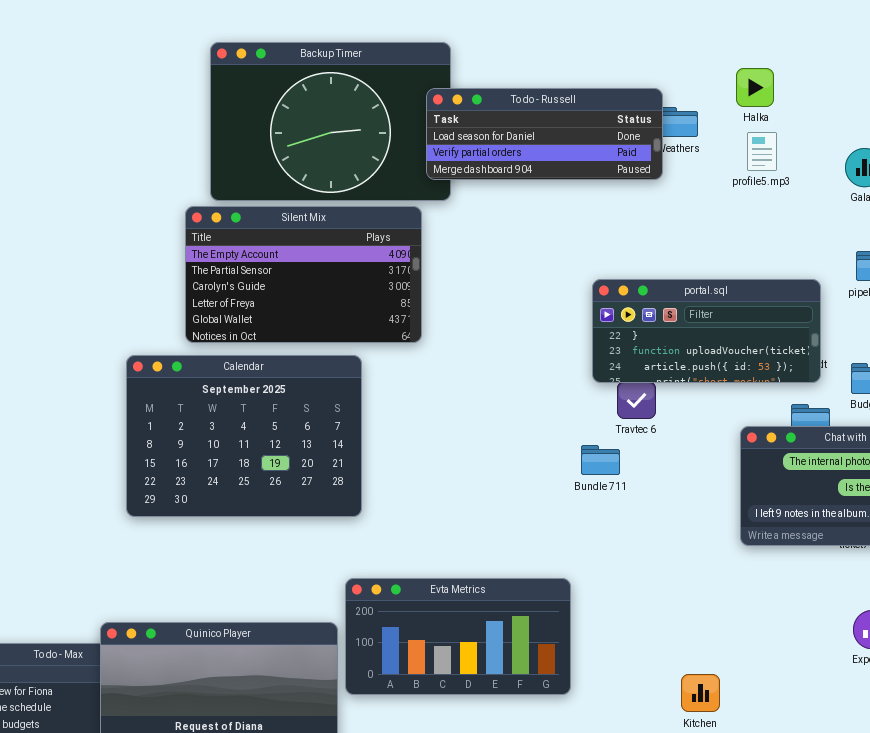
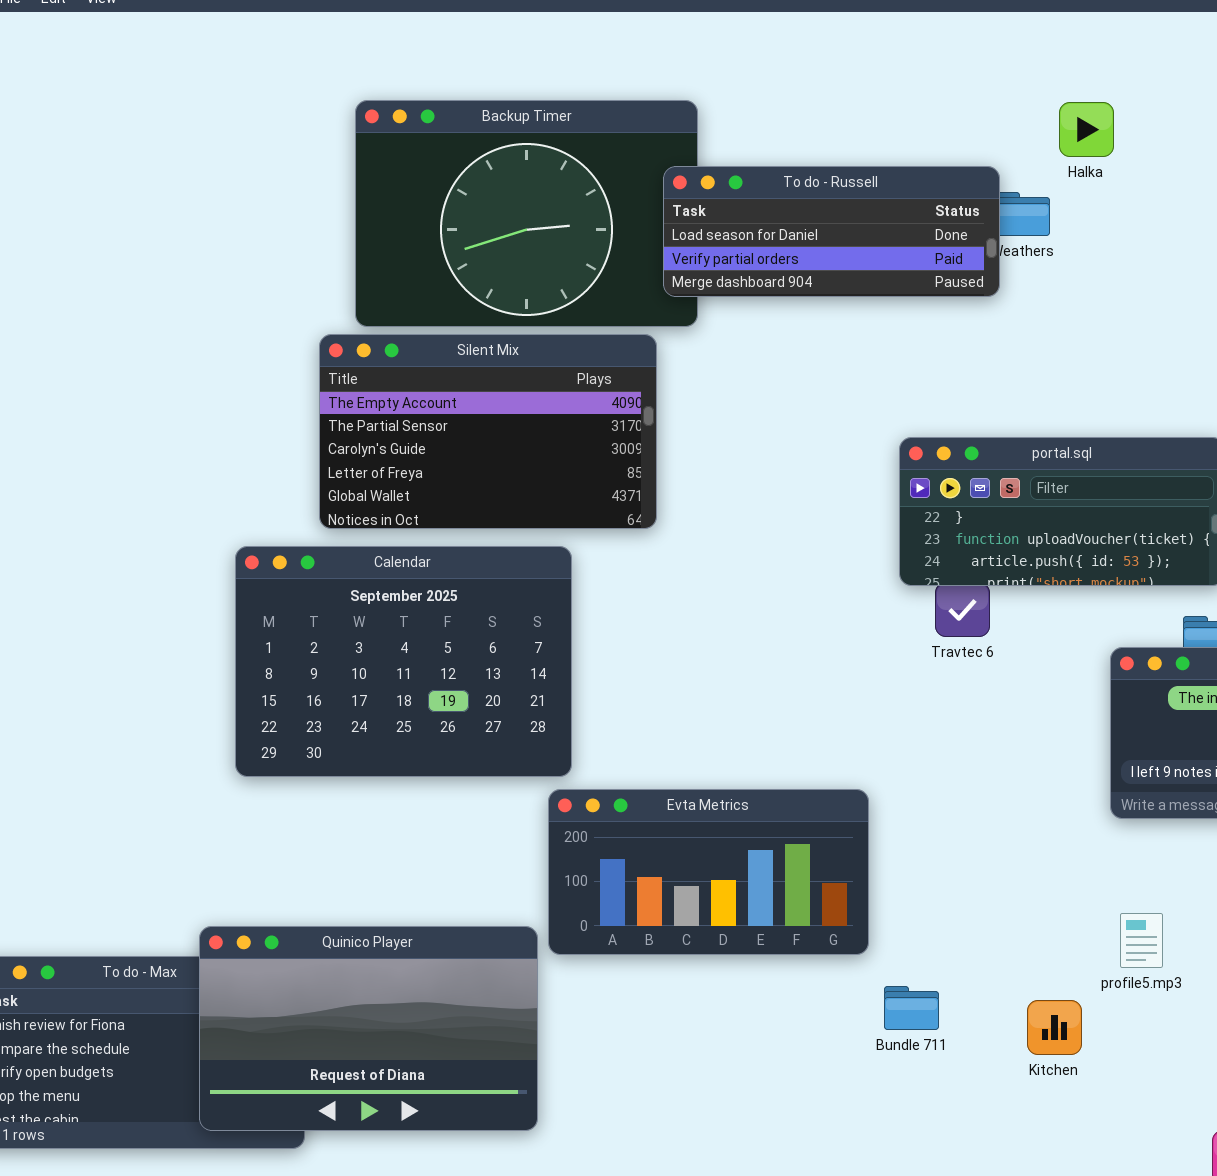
Halka: [736,68,774,107] -> [1059,102,1114,157], moved
profile5.mp3: [747,132,777,171] -> [1120,913,1163,968], moved
Bundle 711: [581,445,620,475] -> [884,986,939,1030], moved
Evta Metrics: [345,578,571,695] -> [548,789,869,955], moved

